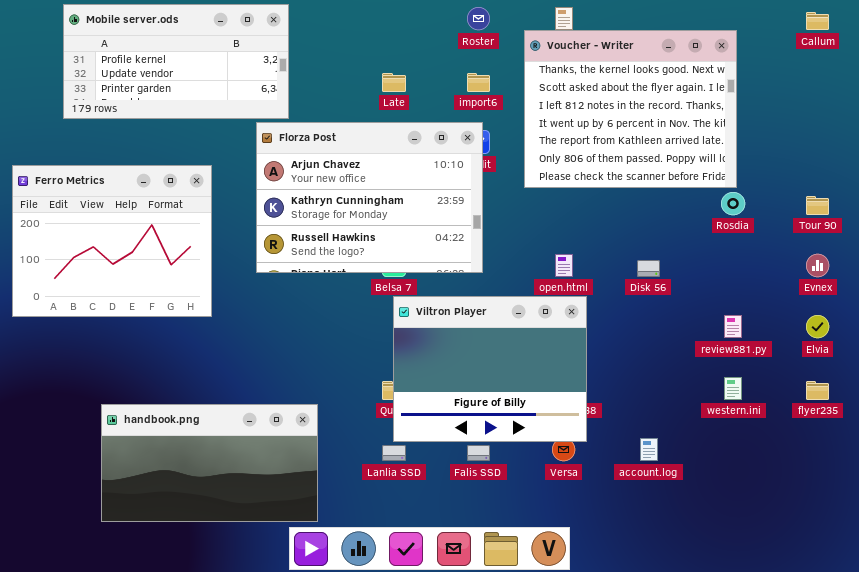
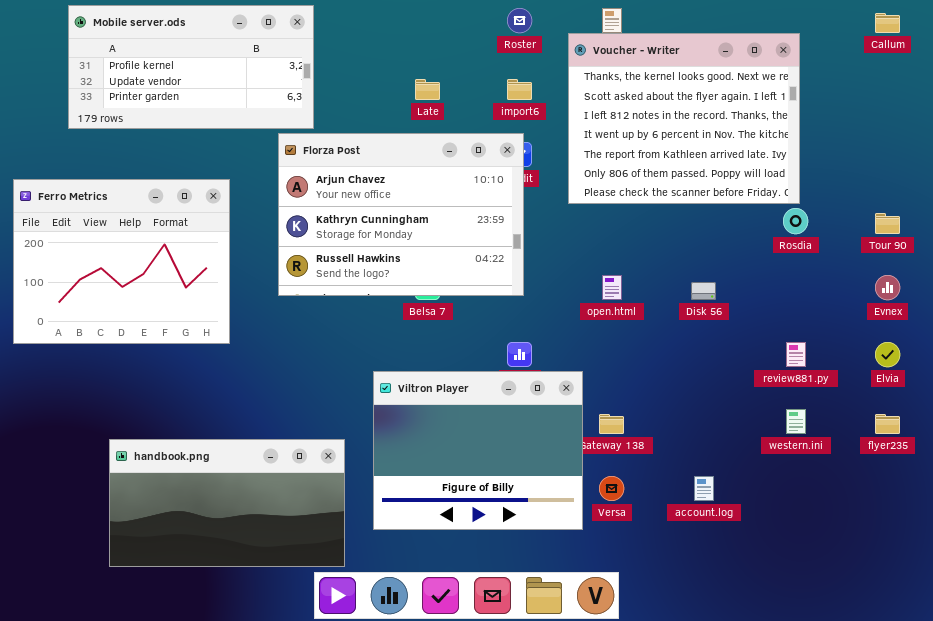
Viltron Player: [393,296,587,442] -> [373,371,583,530], moved

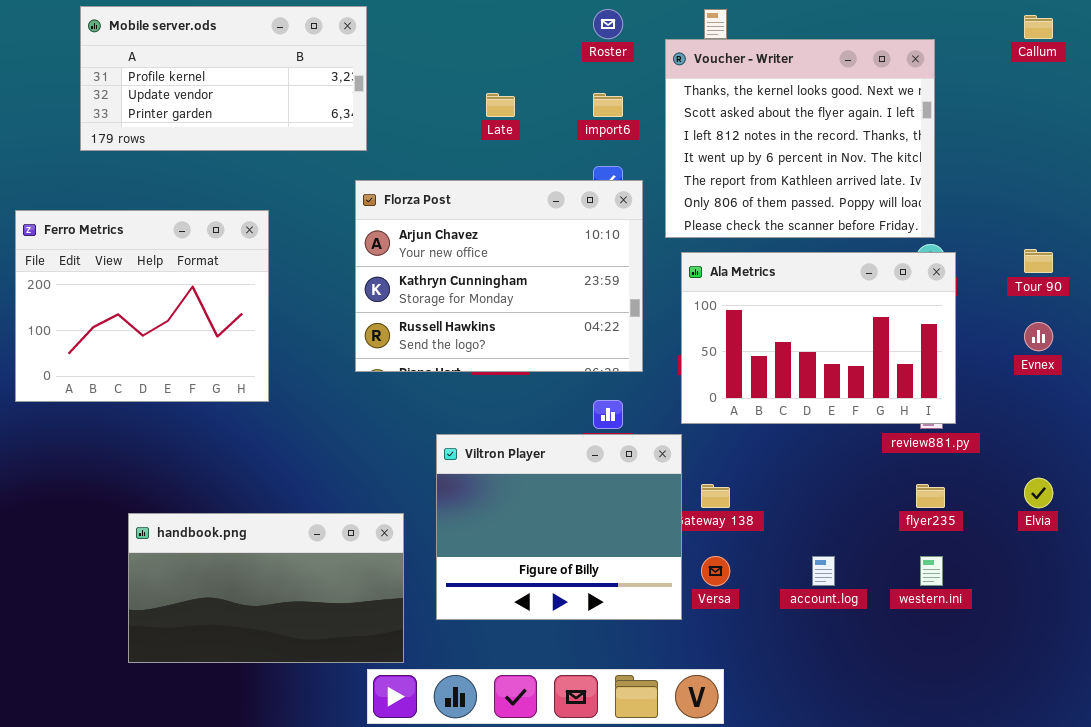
Florza Post: [278,133,524,296] -> [355,180,643,372], moved
Ala Metrics: none -> [681,252,956,424], opened
Elvia: [875,342,900,367] -> [1024,478,1053,508], moved
western.ini: [786,409,806,434] -> [920,556,943,586], moved
flyer235: [875,414,900,434] -> [916,484,945,508], moved

